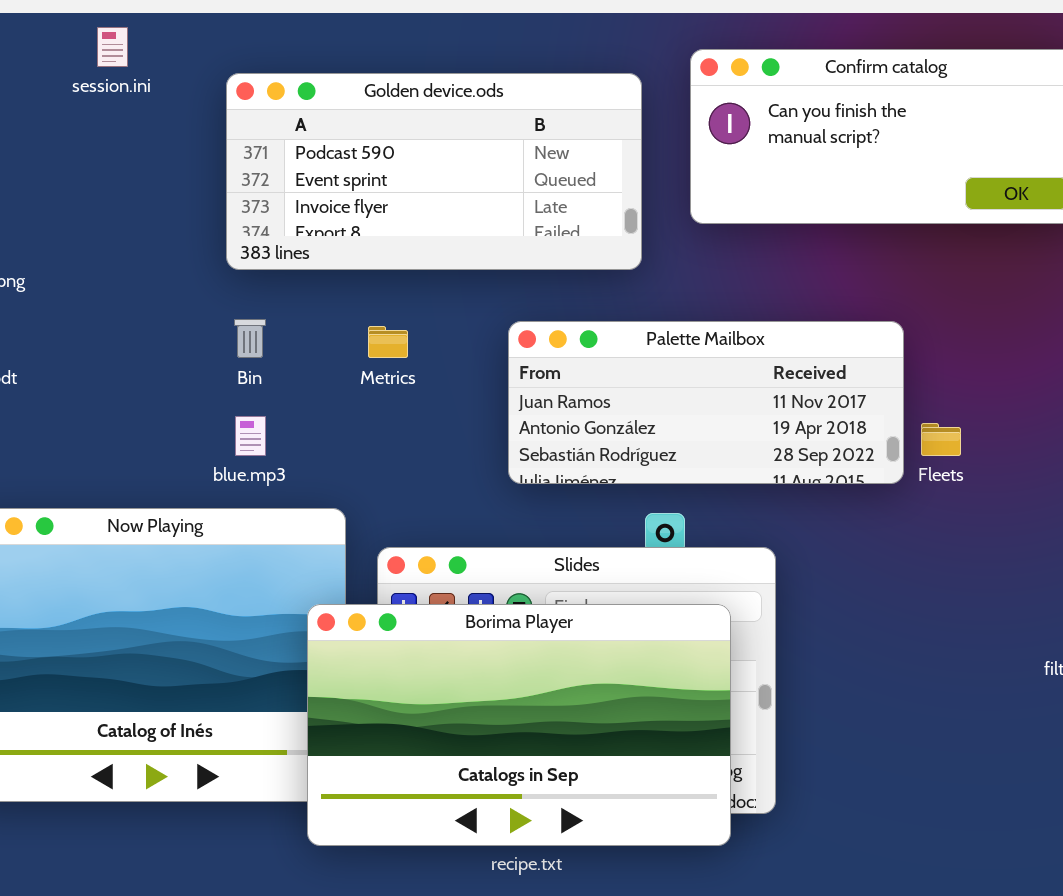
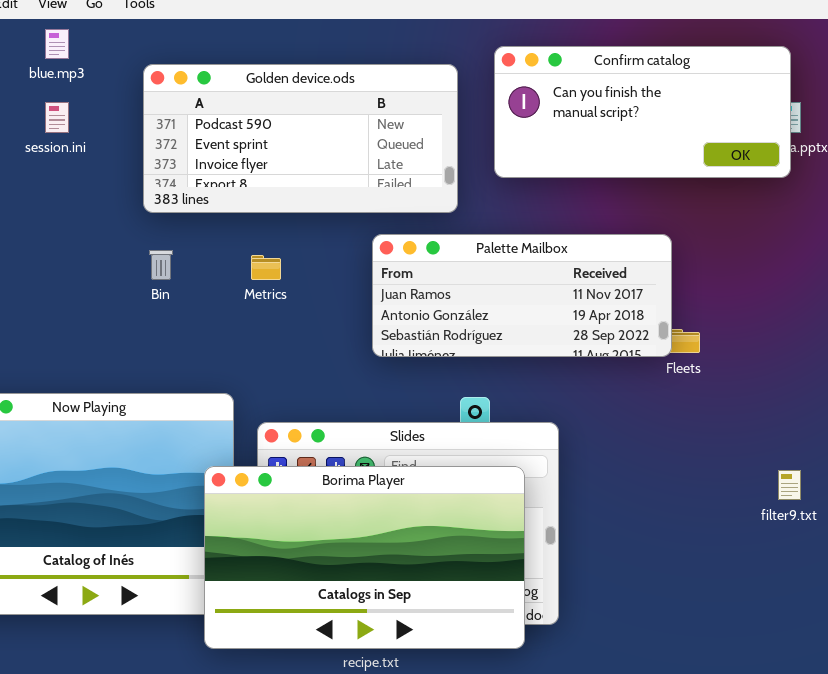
session.ini: [97,27,128,67] -> [45,102,69,133], moved
Palette Mailbox: [508,321,904,484] -> [372,234,672,357], moved
blue.mp3: [235,416,266,456] -> [45,29,69,59], moved

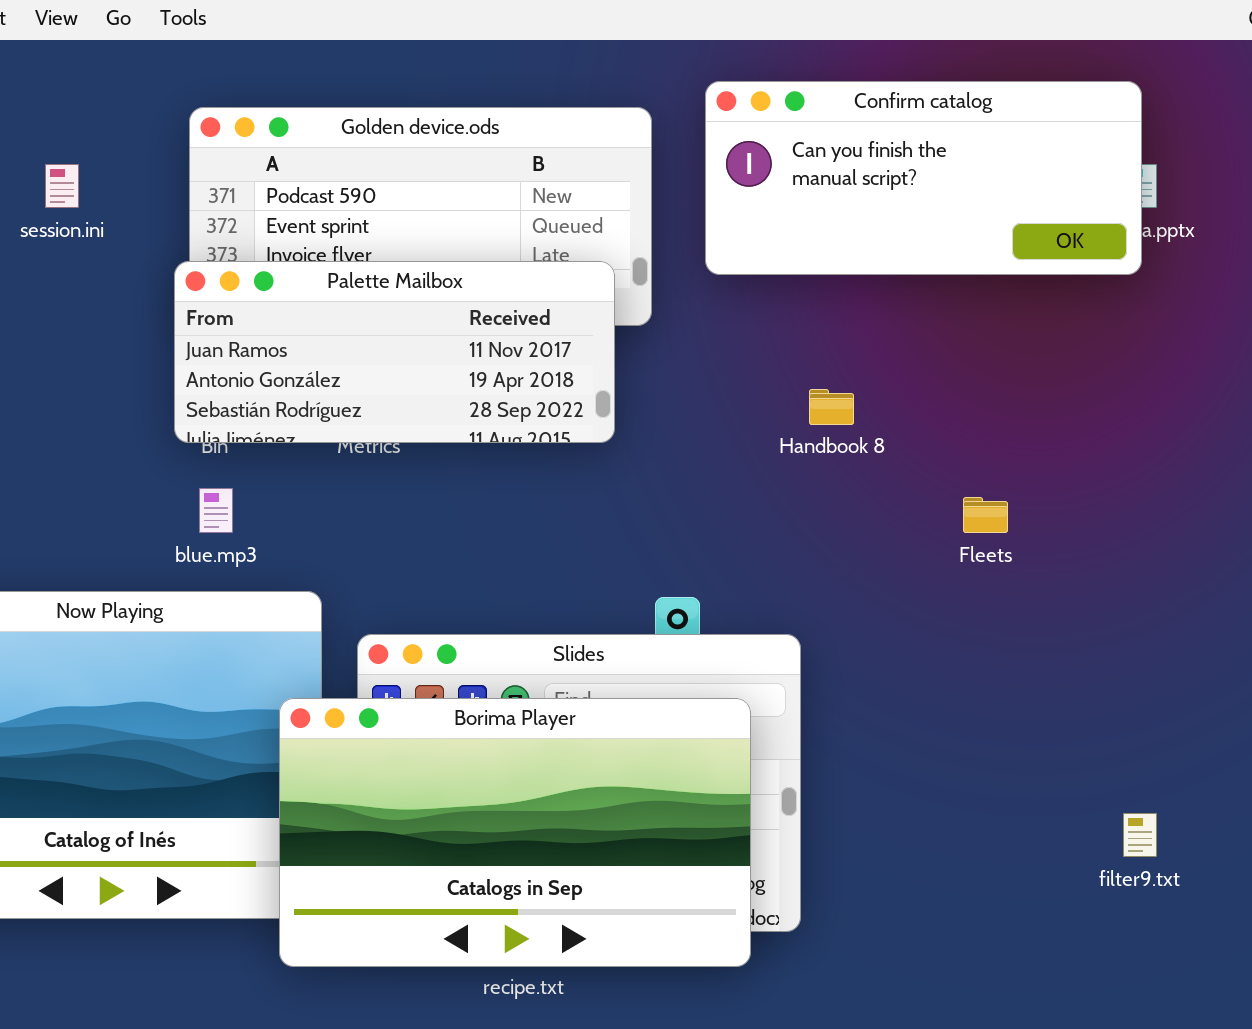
blue.mp3: [45,29,69,59] -> [199,488,233,533], moved
Palette Mailbox: [372,234,672,357] -> [174,261,615,443], moved
filter9.txt: [778,470,801,500] -> [1123,813,1157,857], moved

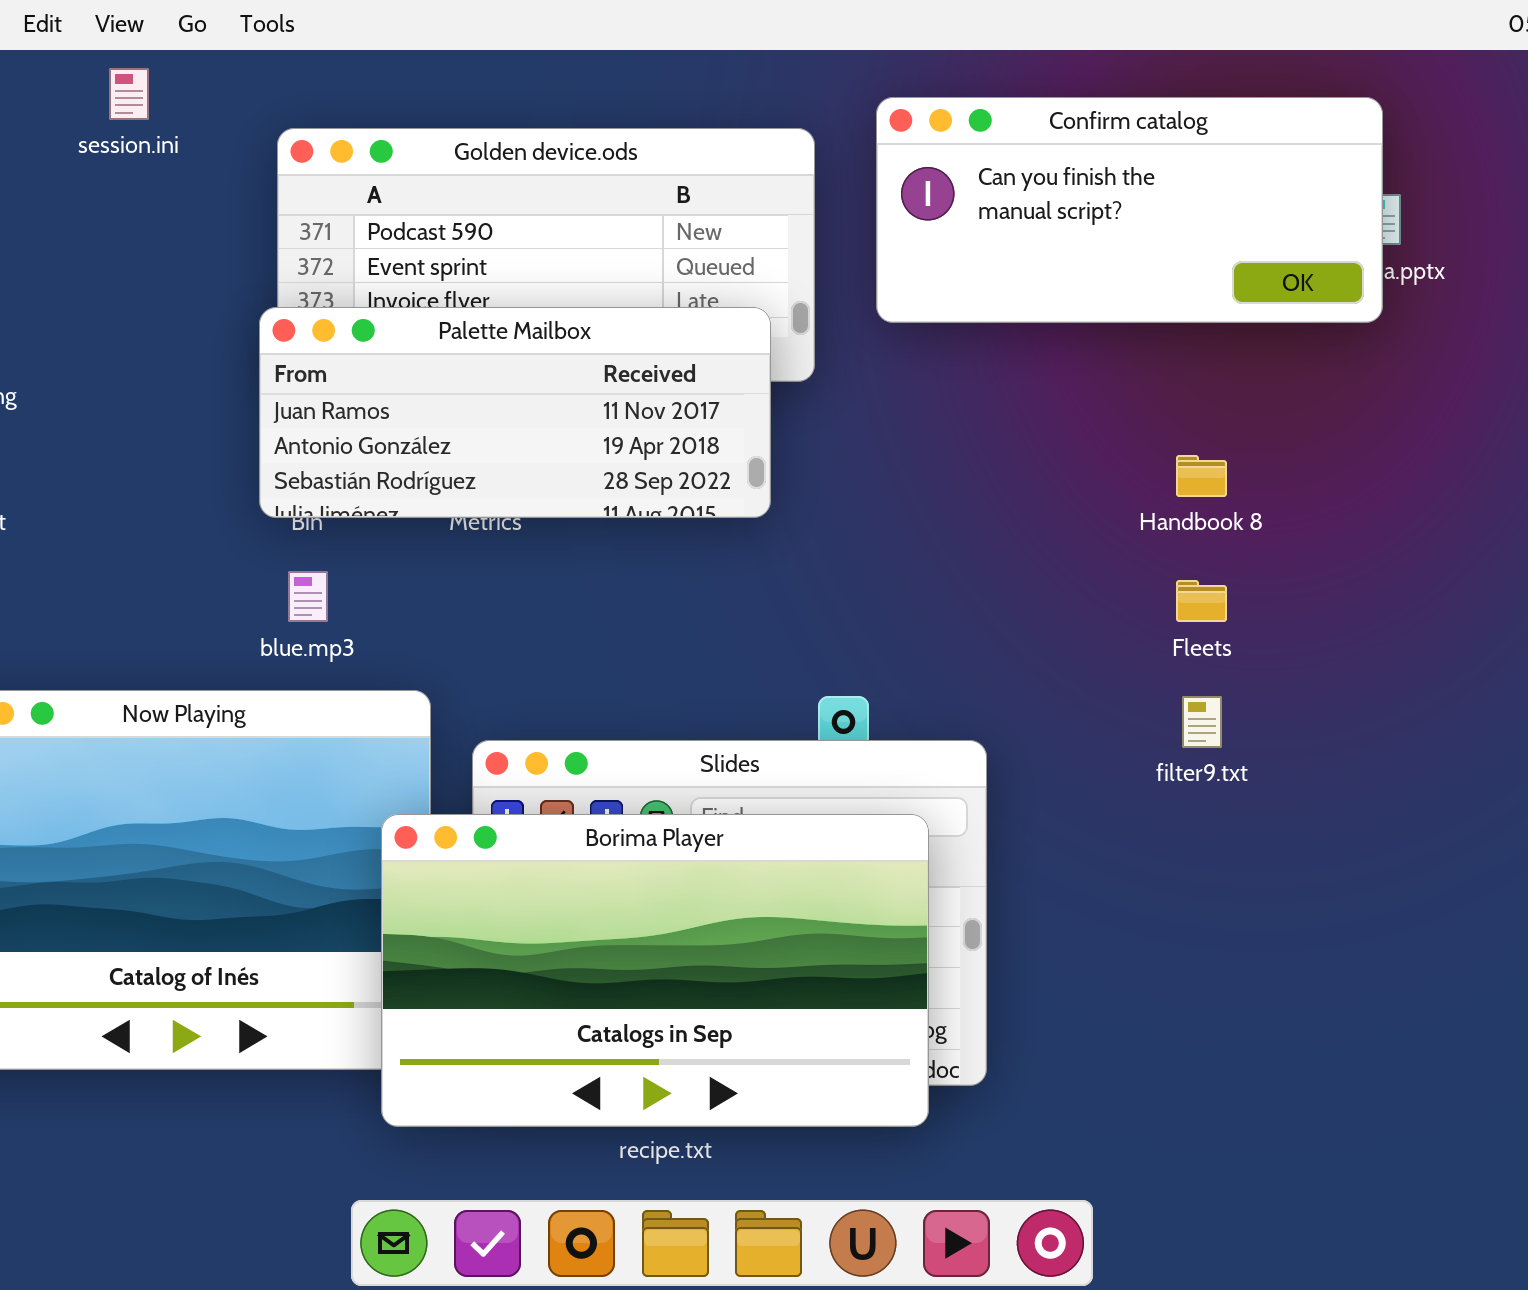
session.ini: [45,164,79,208] -> [109,68,149,120], moved
Handbook 8: [809,389,854,425] -> [1176,455,1227,497], moved
filter9.txt: [1123,813,1157,857] -> [1182,696,1222,748], moved

